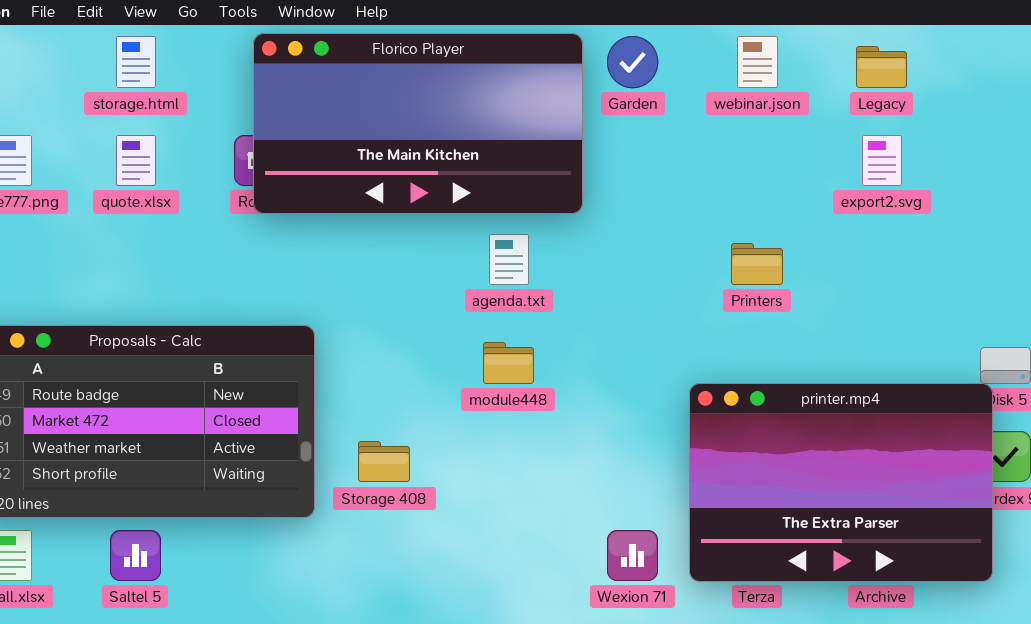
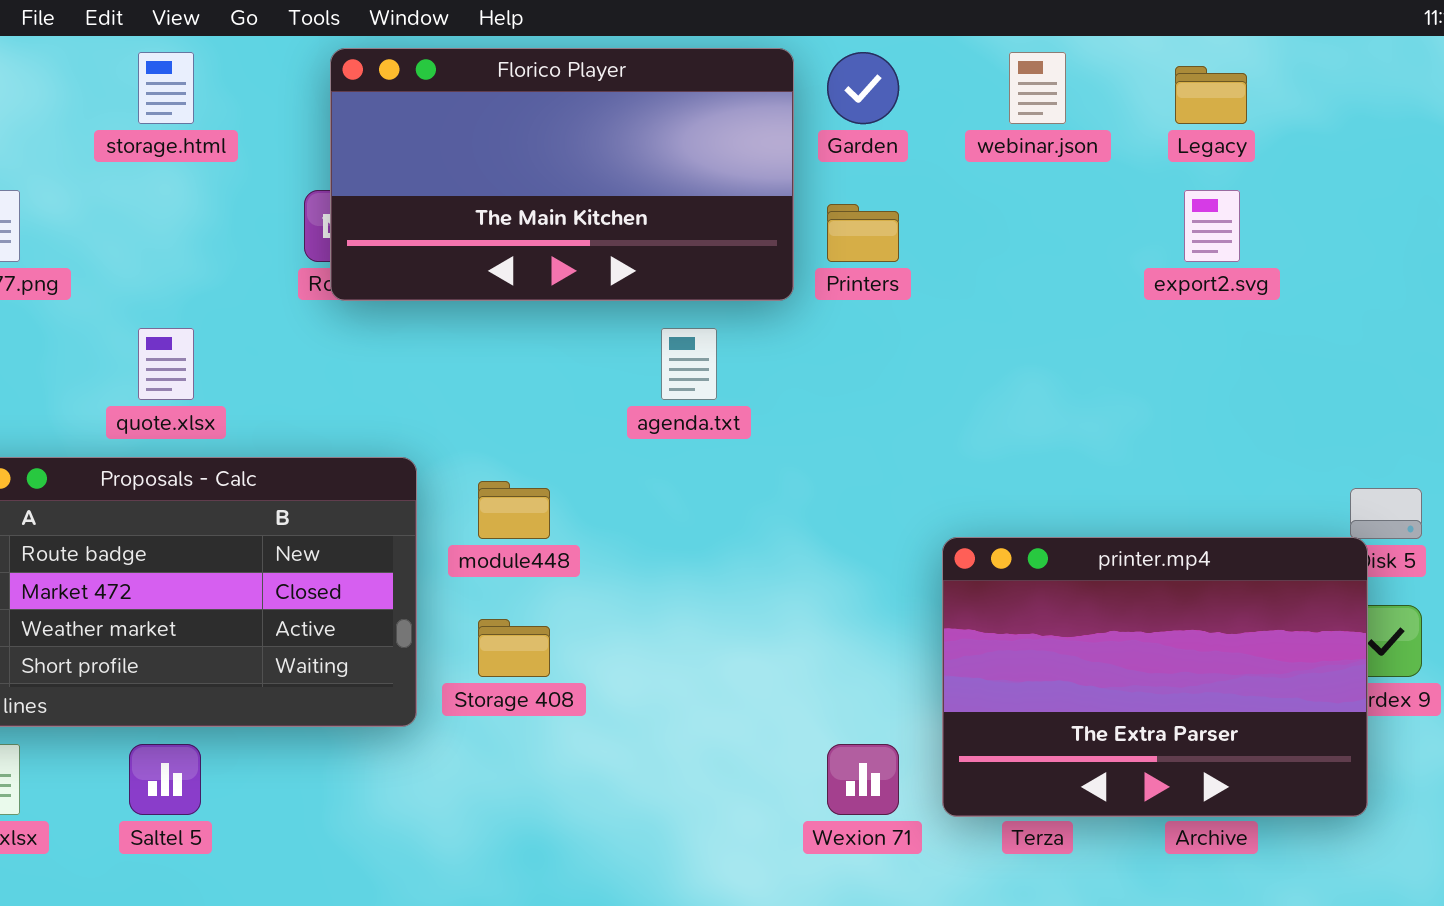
quote.xlsx: [116,135,156,186] -> [138,328,194,400], moved
Printers: [731,243,783,285] -> [827,204,899,262], moved
module448: [483,342,534,384] -> [478,481,550,539], moved

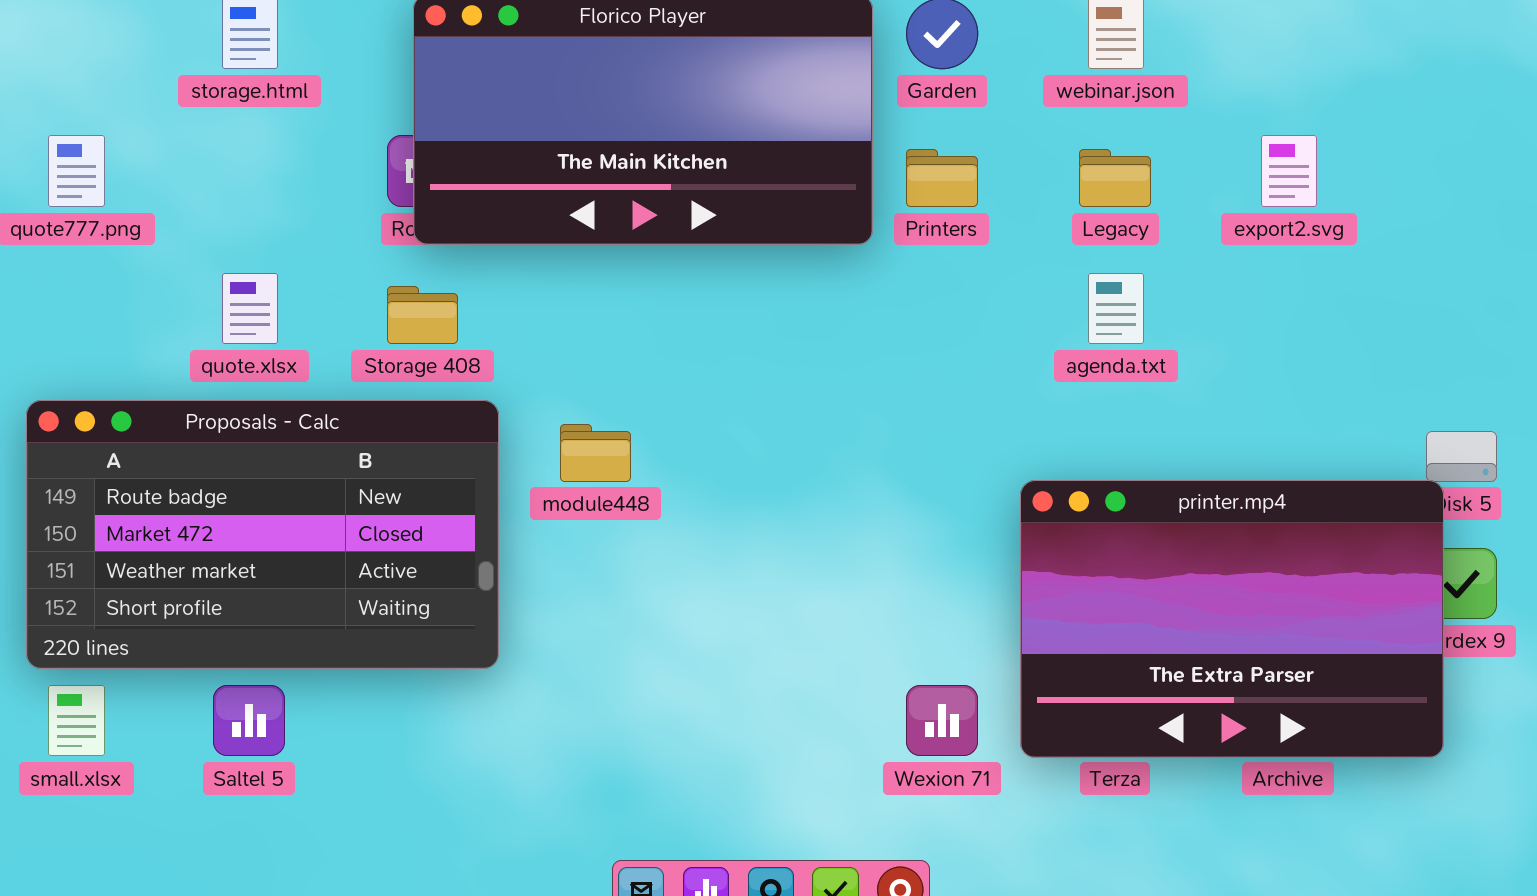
Legacy: [1175,66,1247,124] -> [1079,149,1151,207], moved
agenda.txt: [661,328,717,400] -> [1088,273,1144,344], moved
Storage 408: [478,619,550,677] -> [387,286,458,344], moved

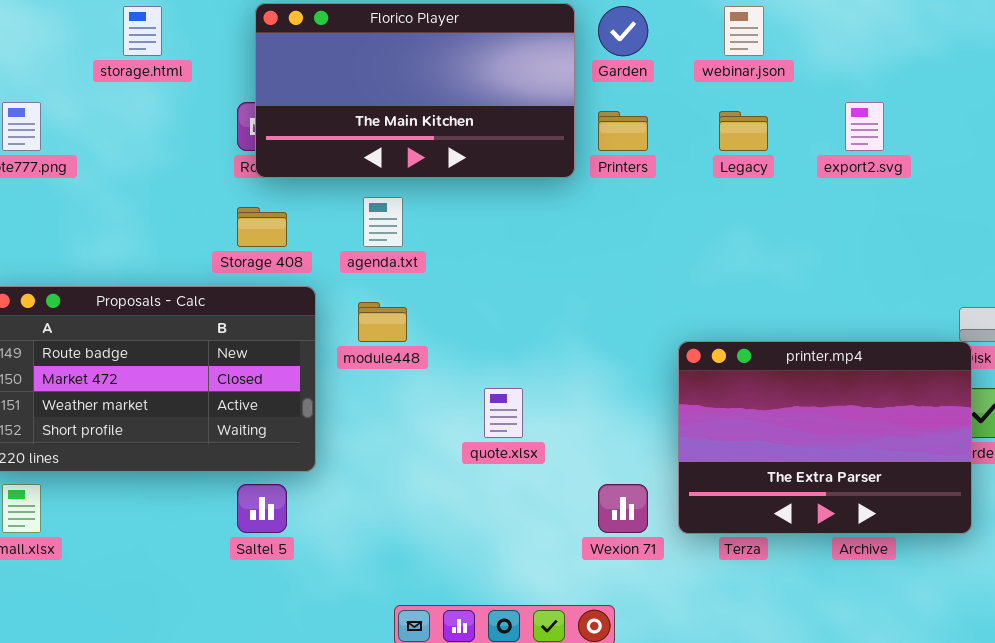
quote.xlsx: [222,273,278,344] -> [484,388,523,438], moved
agenda.txt: [1088,273,1144,344] -> [363,197,403,247], moved
Saltel 5: [213,685,285,756] -> [237,484,287,533], moved

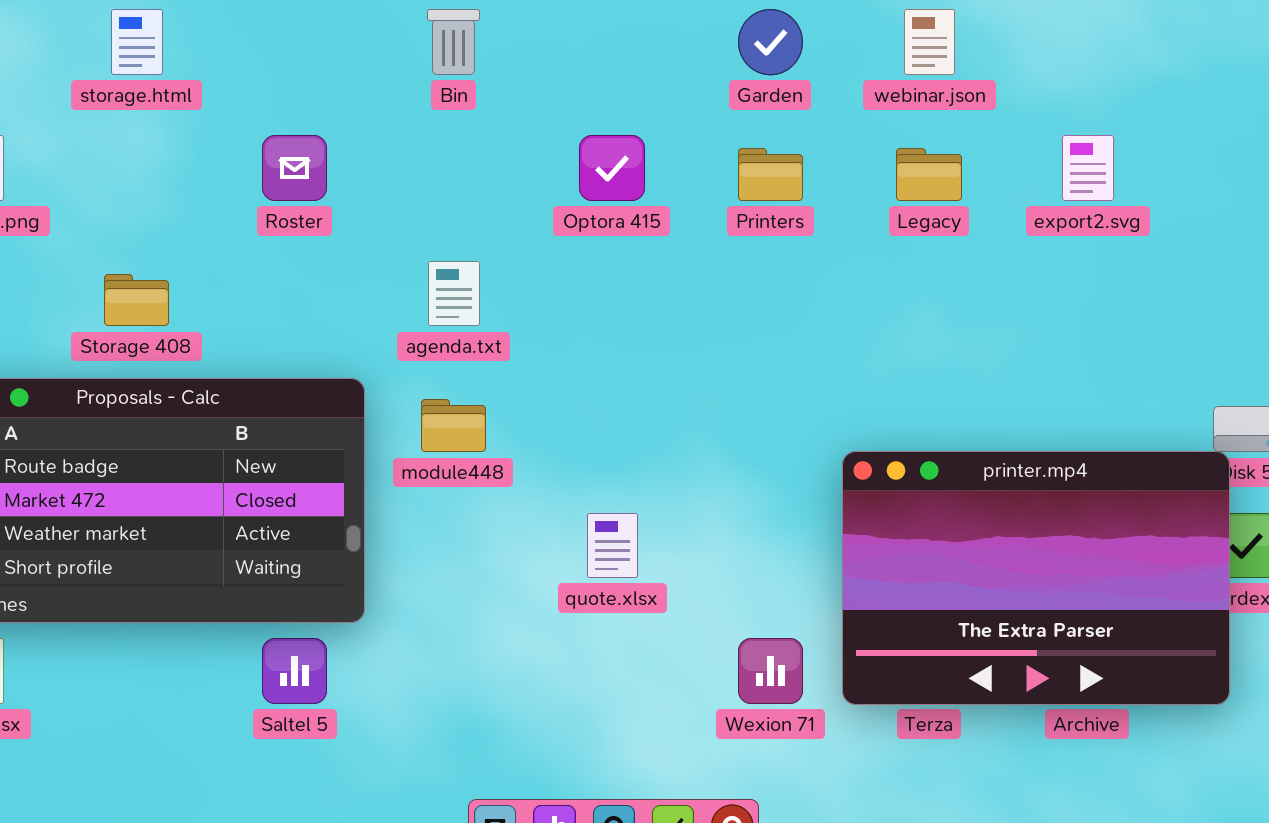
Florico Player: [255,3,575,178] -> none, closed
Storage 408: [237,207,287,247] -> [104,274,169,326], moved

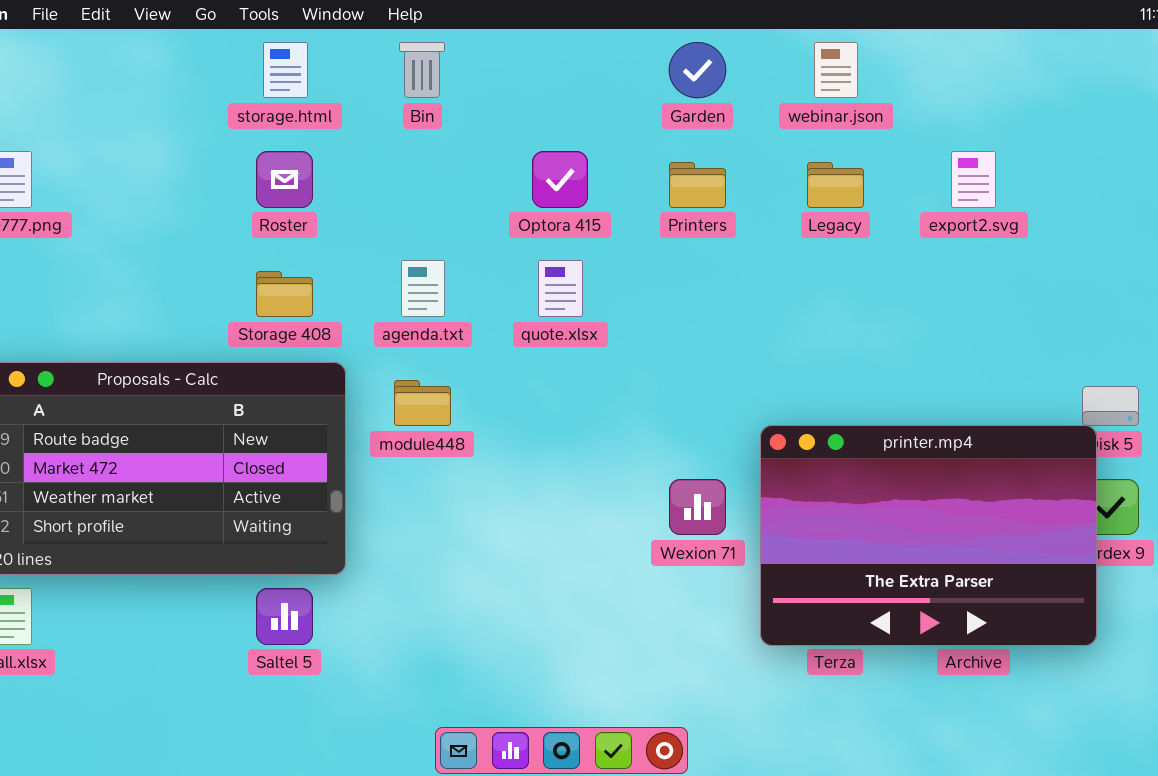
storage.html: [111,9,163,75] -> [263,42,308,98], moved
Storage 408: [104,274,169,326] -> [256,271,313,317], moved
quote.xlsx: [587,513,638,578] -> [538,260,583,317], moved
Wexion 71: [738,638,803,704] -> [669,479,726,535], moved

